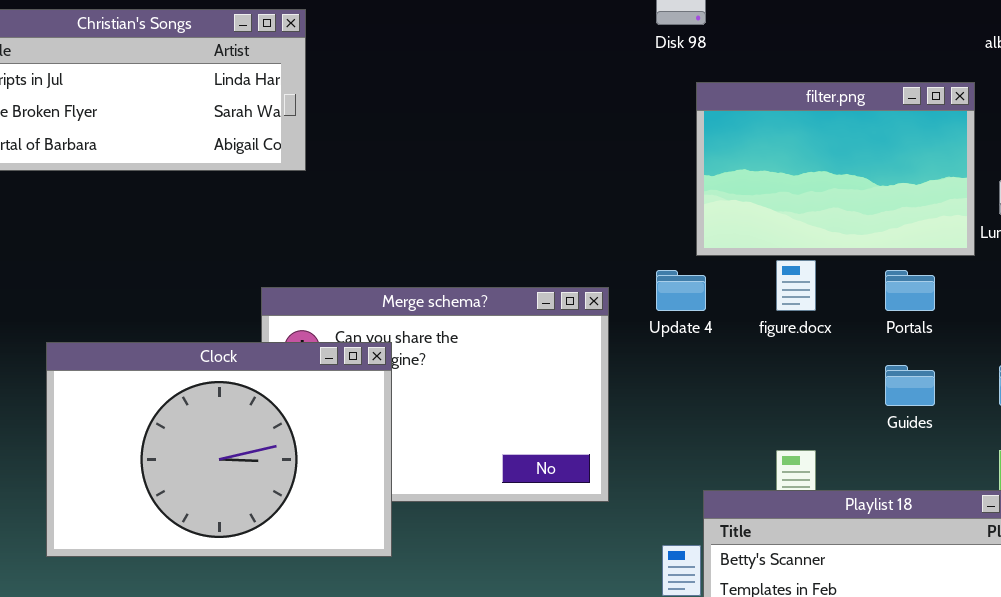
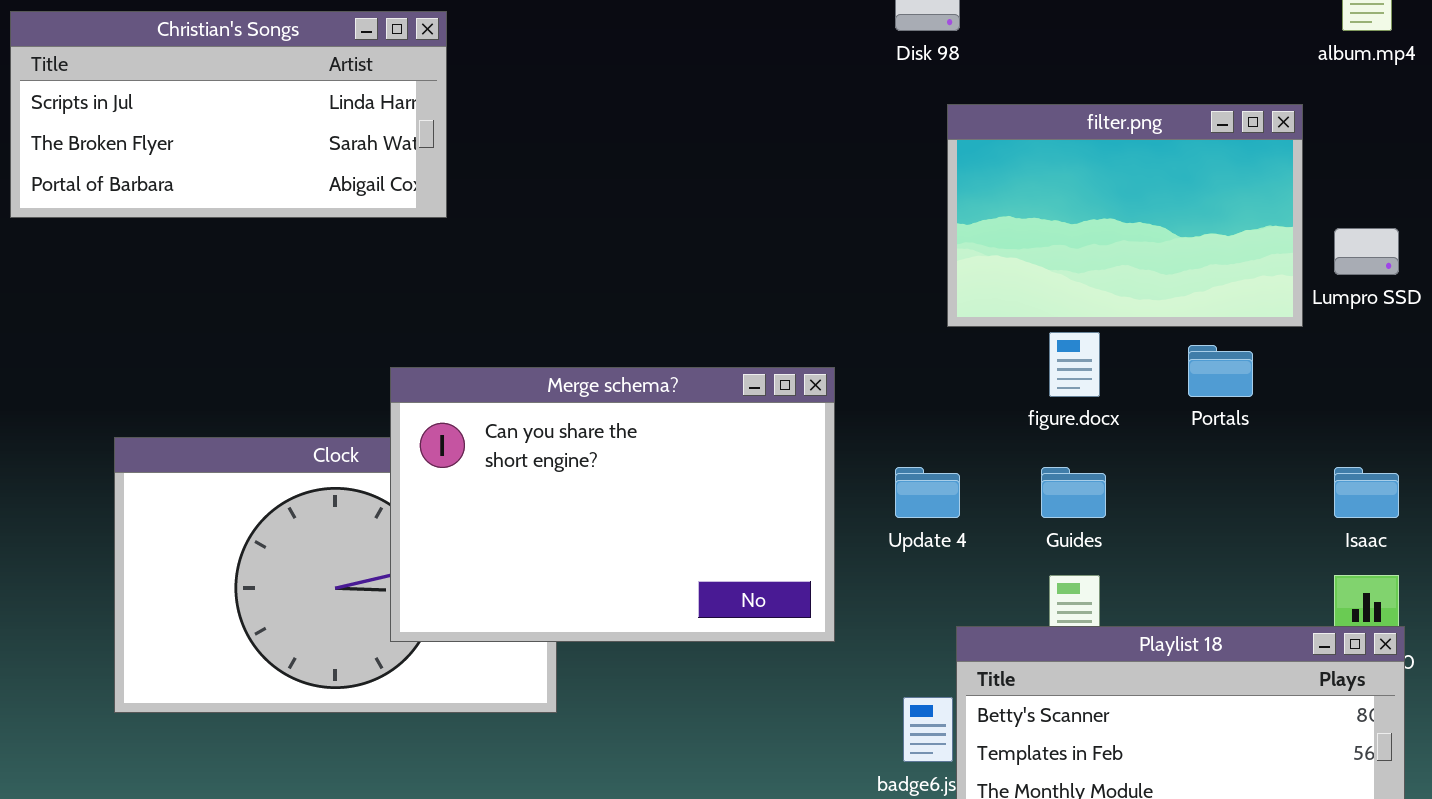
Update 4: [656,270,706,311] -> [895,467,960,518], moved
Merge schema?: [261,287,609,502] -> [390,367,835,642], raised
Guides: [885,365,935,406] -> [1041,467,1106,518], moved

